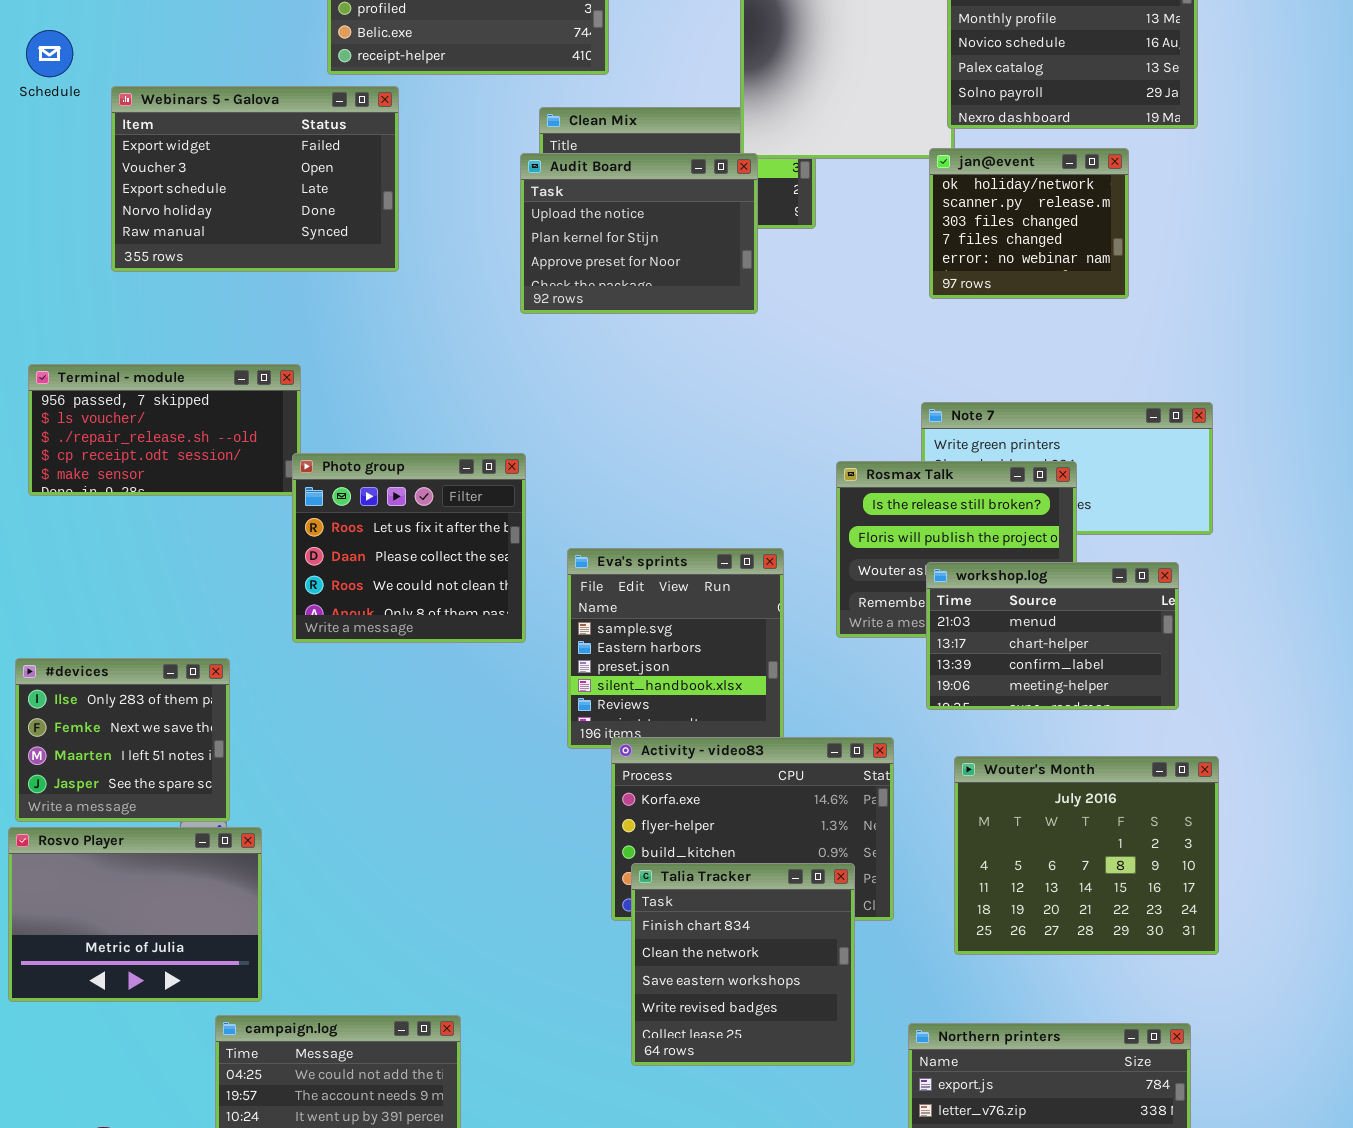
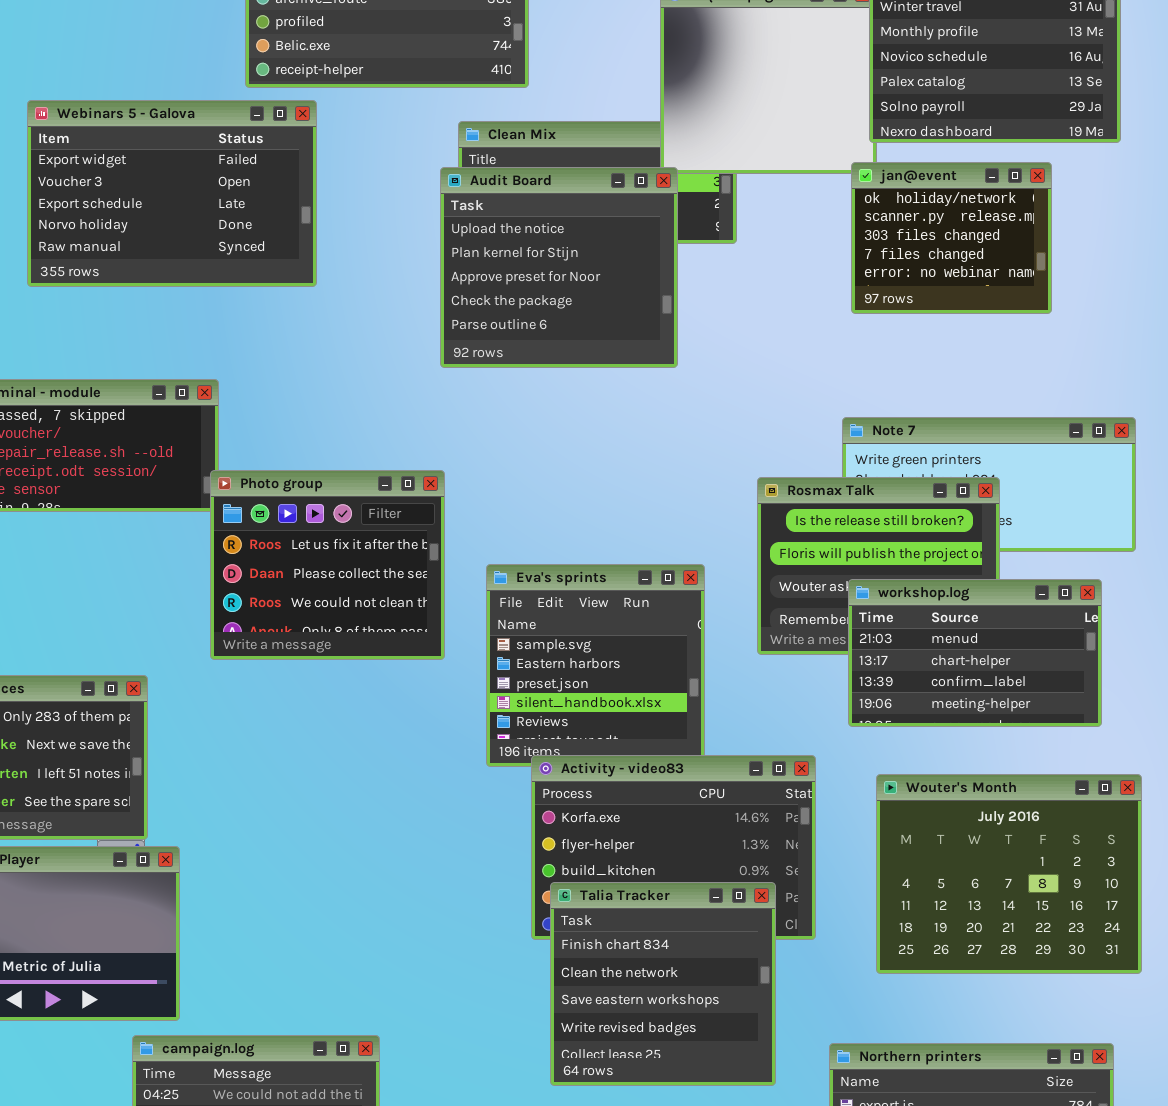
Audit Board: [520,153,758,314] -> [440,167,678,368], resized

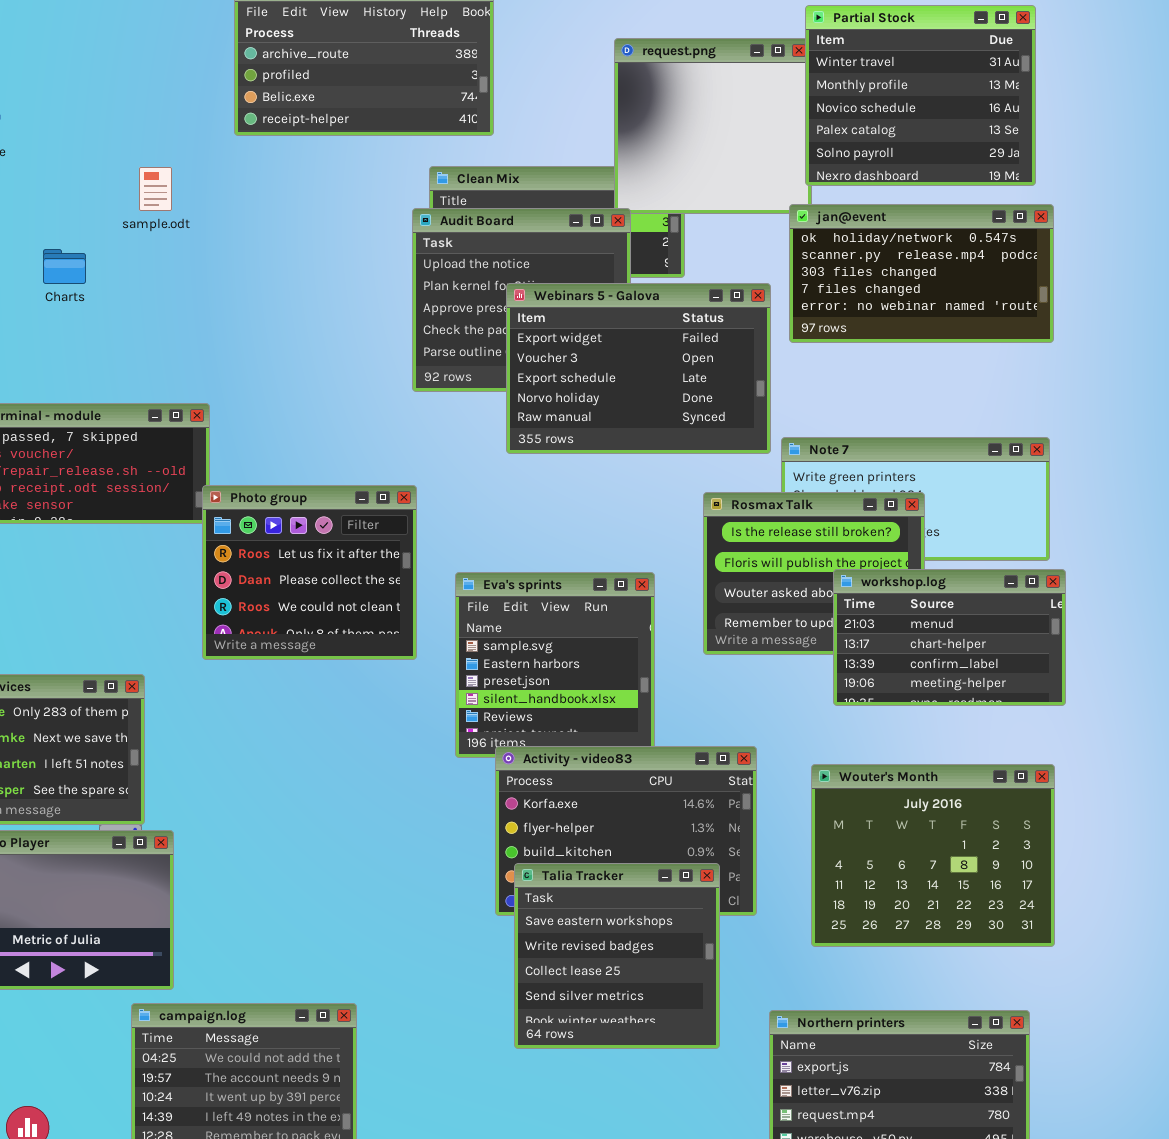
Webinars 5 - Galova: [27,100,317,287] -> [506,283,771,454], moved
jan@event: [851,162,1052,314] -> [789,204,1054,343], resized
workshop.log: [848,579,1102,727] -> [833,569,1066,706], moved
Talia Tracker: [550,882,776,1086] -> [514,863,720,1049], scrolled down 2 rows

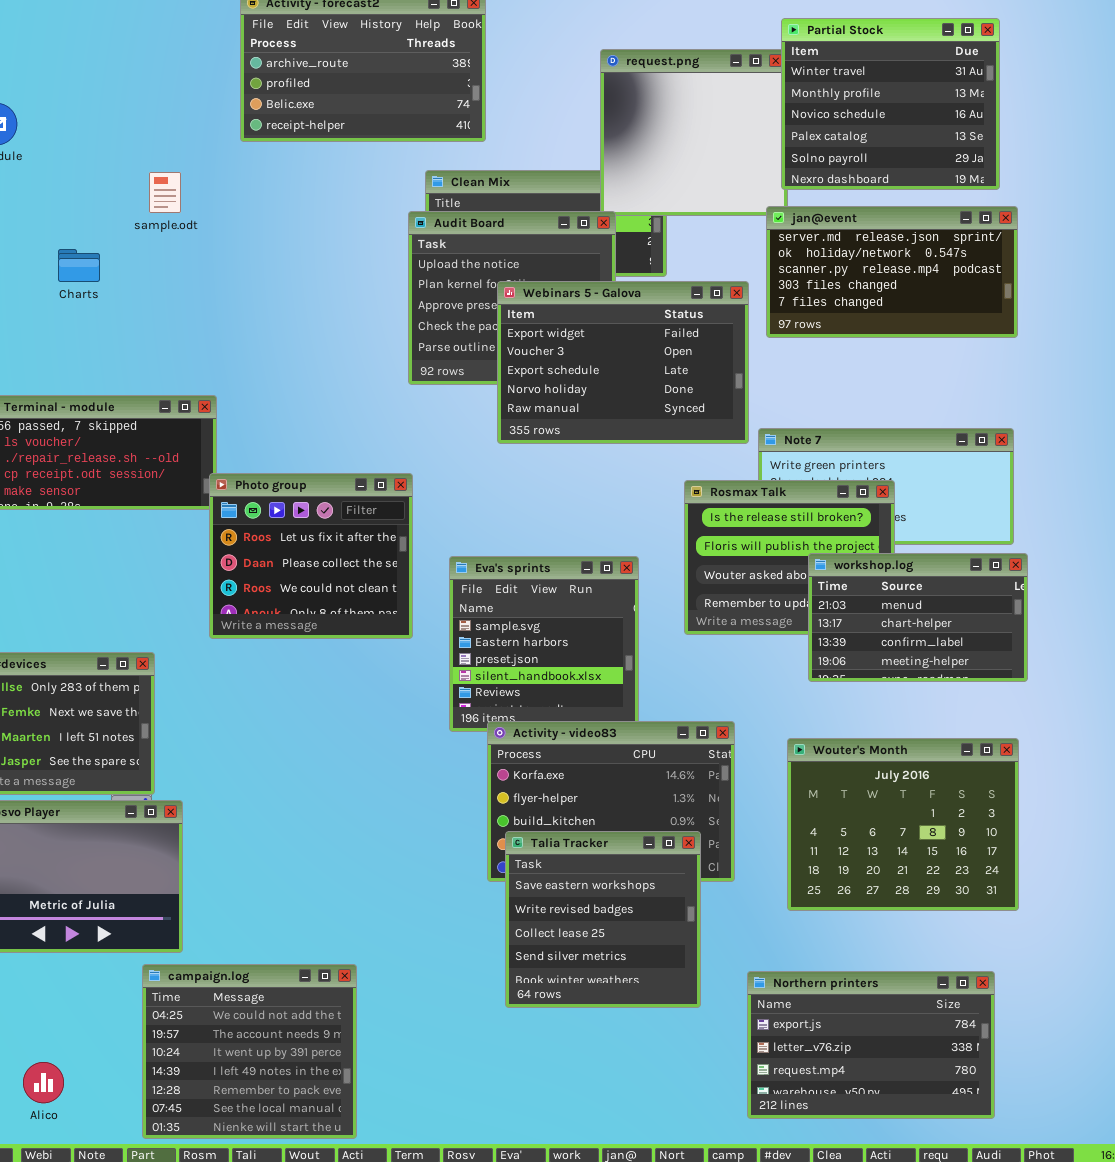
jan@event: [789,204,1054,343] -> [766,206,1018,338], scrolled up 1 row

